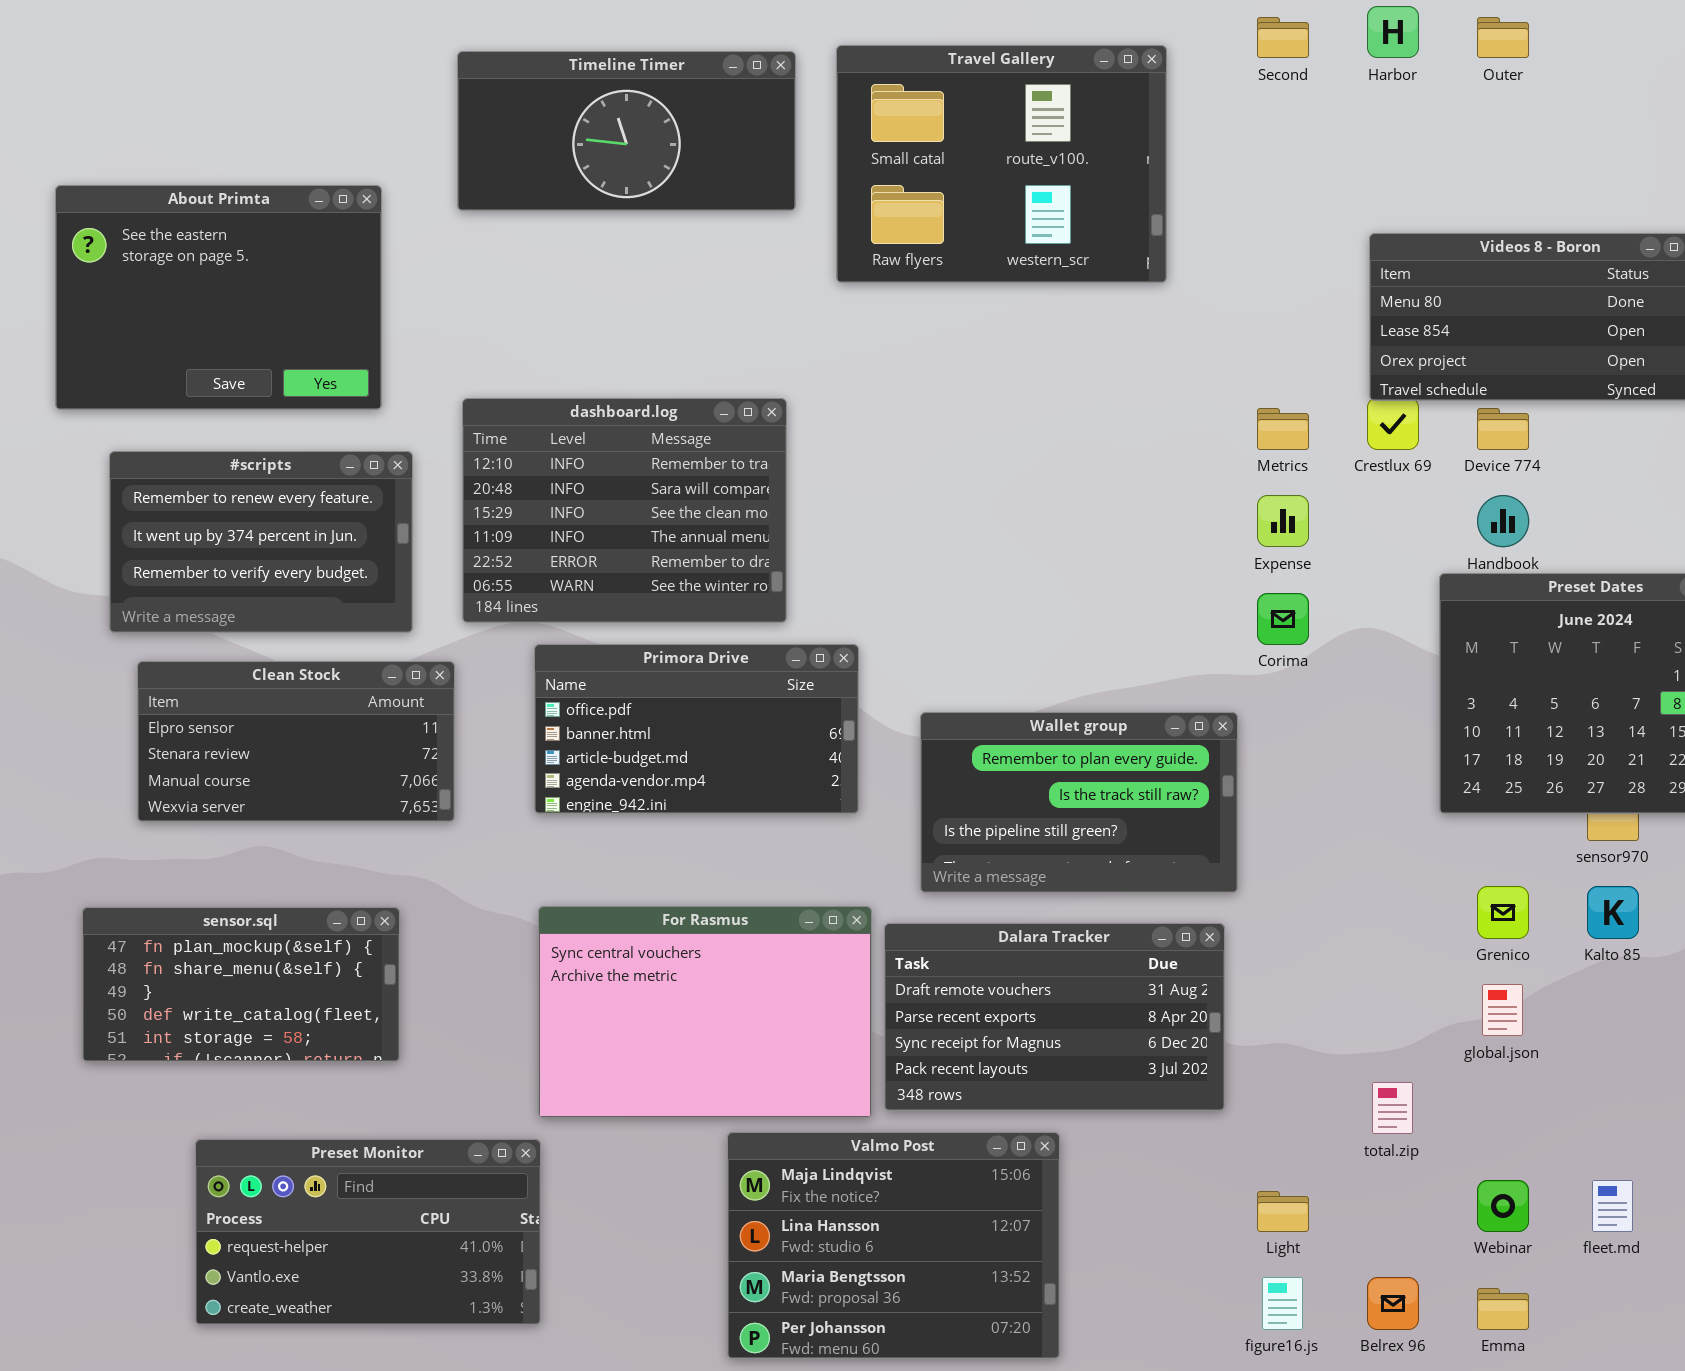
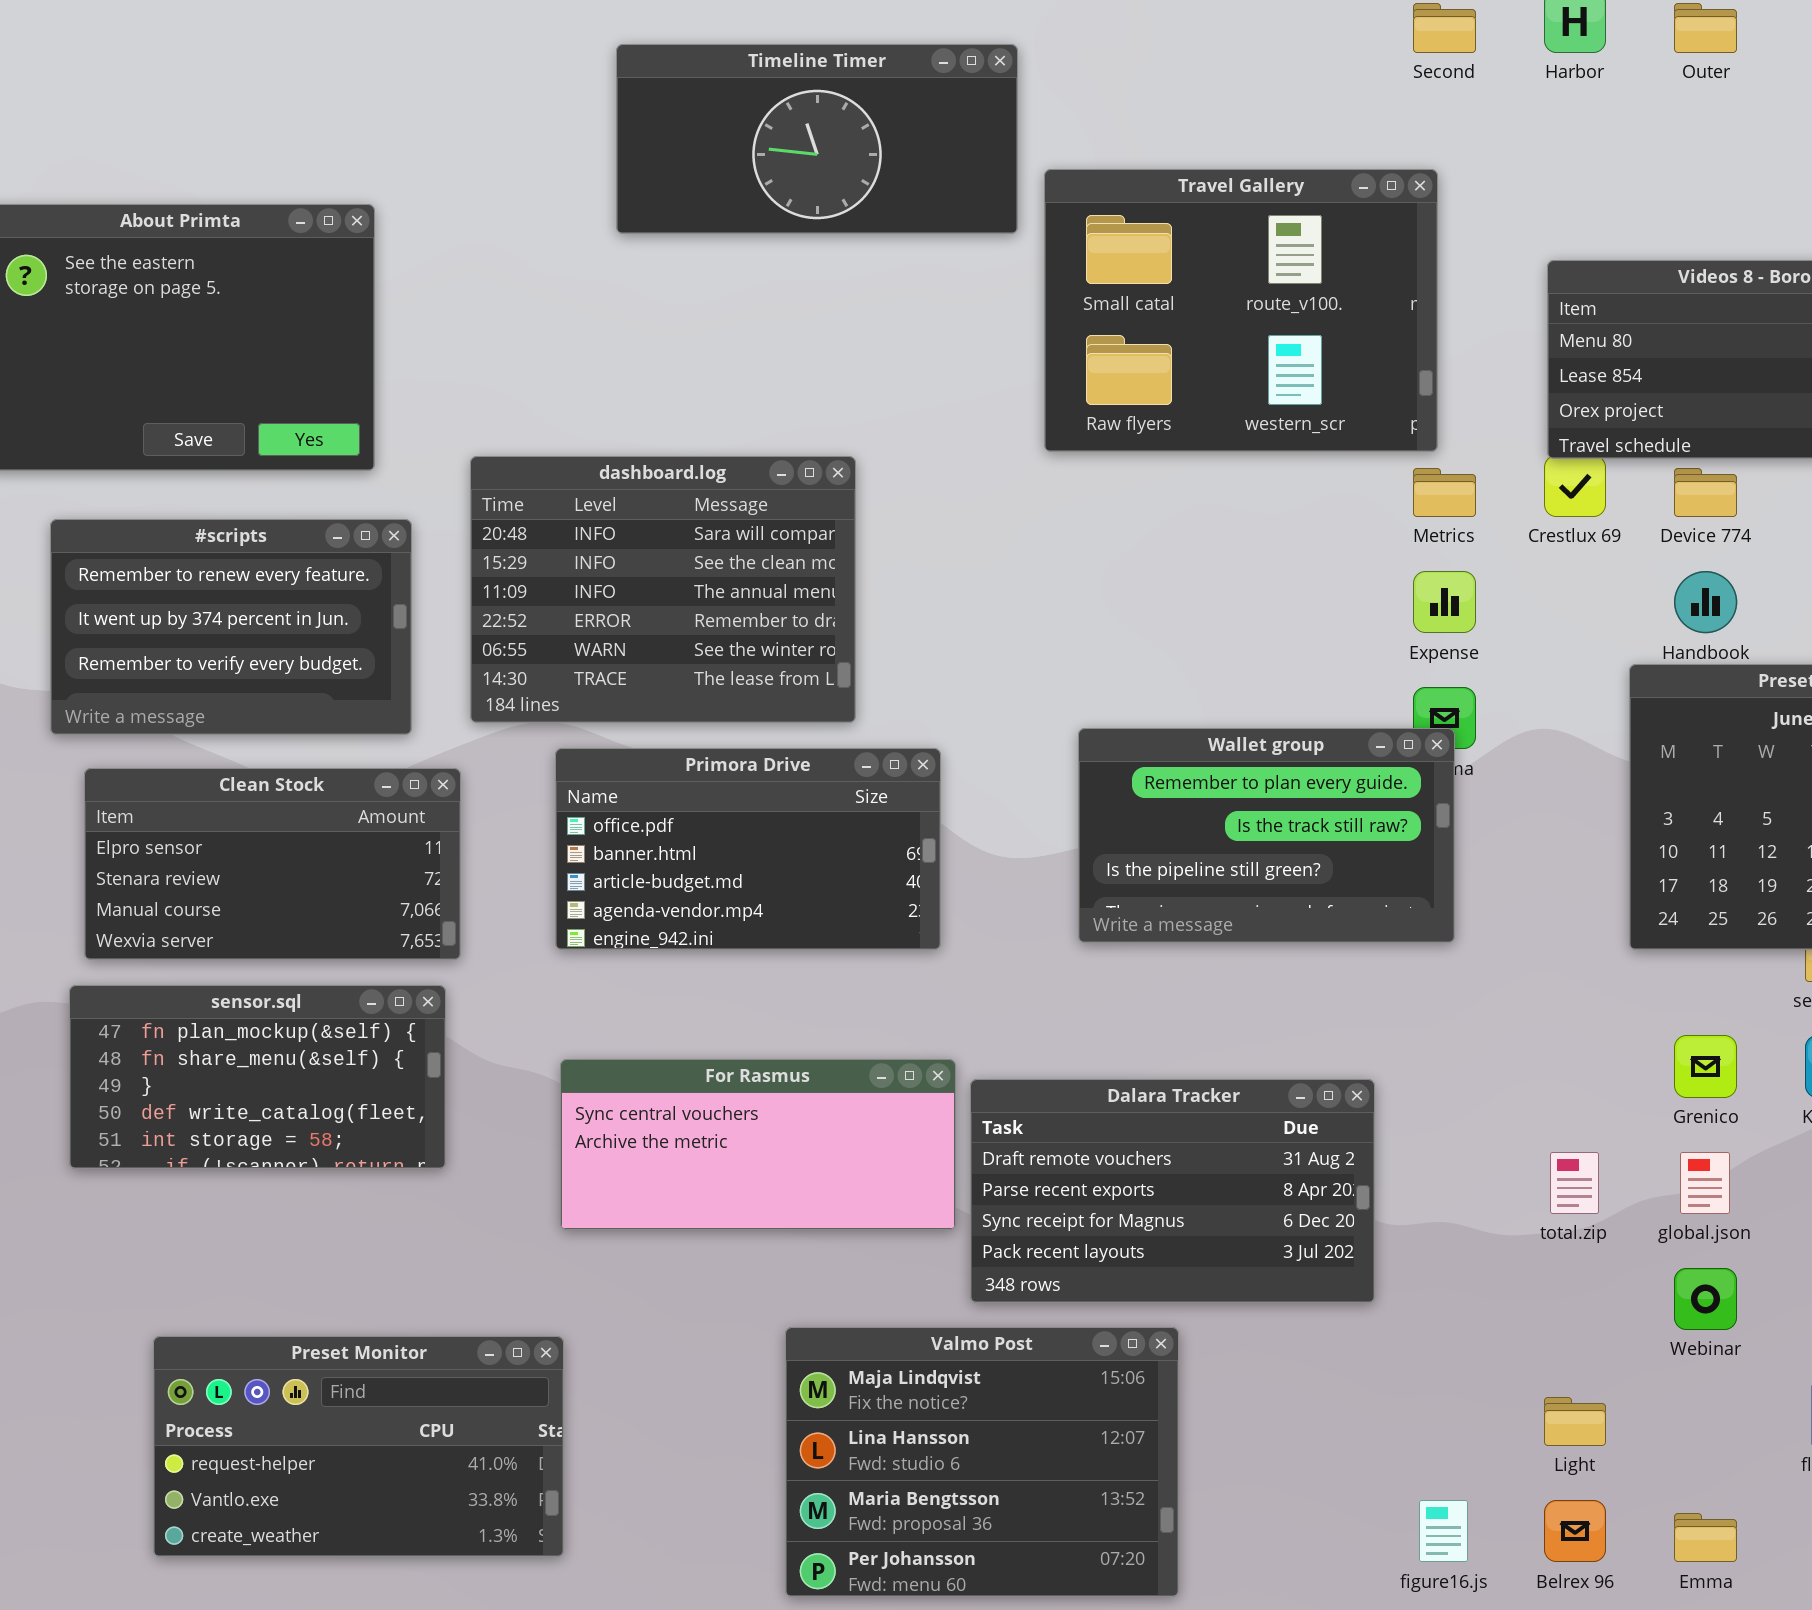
Travel Gallery: [836,45,1167,283] -> [1044,169,1438,452], moved
Timeline Timer: [457,51,796,211] -> [616,44,1018,234], moved
dashboard.log: [462,398,787,623] -> [470,456,856,723], scrolled down 1 row
Wallet group: [920,712,1238,893] -> [1078,728,1455,943], moved
For Rasmus: [538,906,872,1118] -> [560,1059,956,1230], resized
sensor.sql: [82,907,400,1062] -> [69,985,446,1169], moved
total.zip: [1372,1082,1413,1134] -> [1550,1152,1599,1214], moved
Webinar: [1477,1180,1529,1232] -> [1674,1268,1737,1330], moved
Light: [1257,1191,1309,1232] -> [1544,1397,1606,1446], moved

